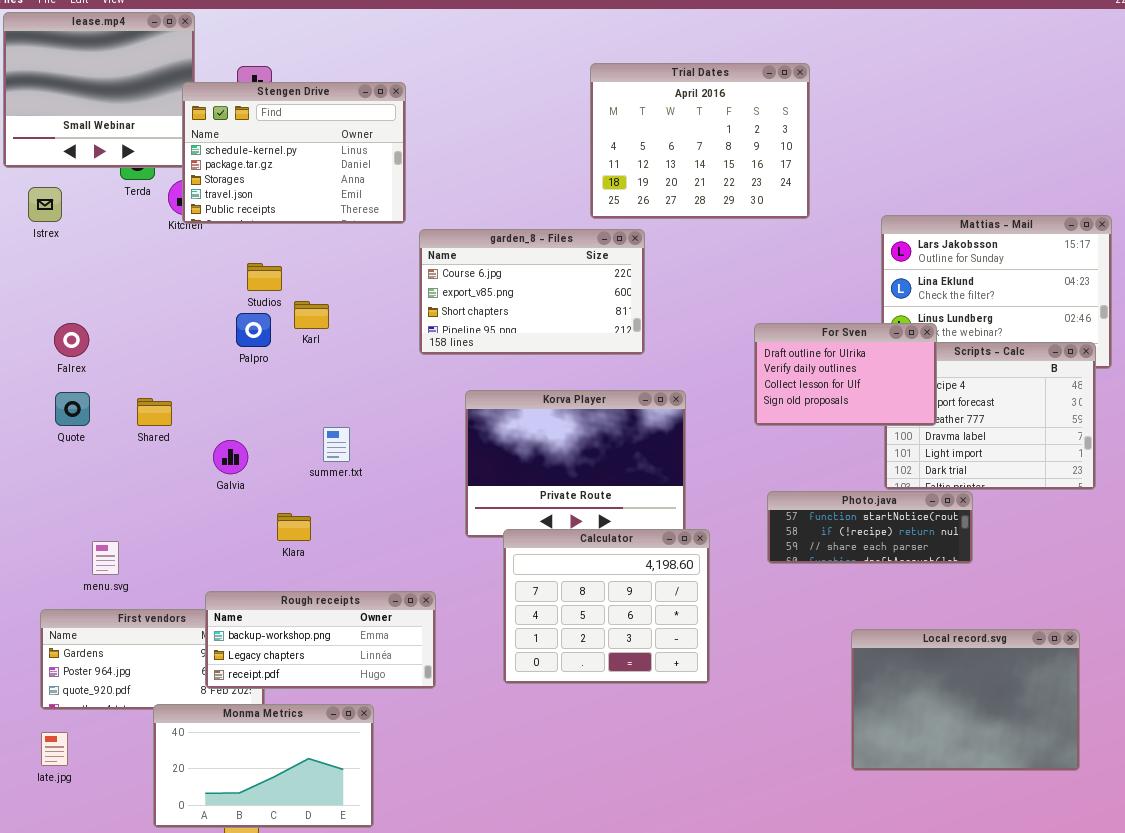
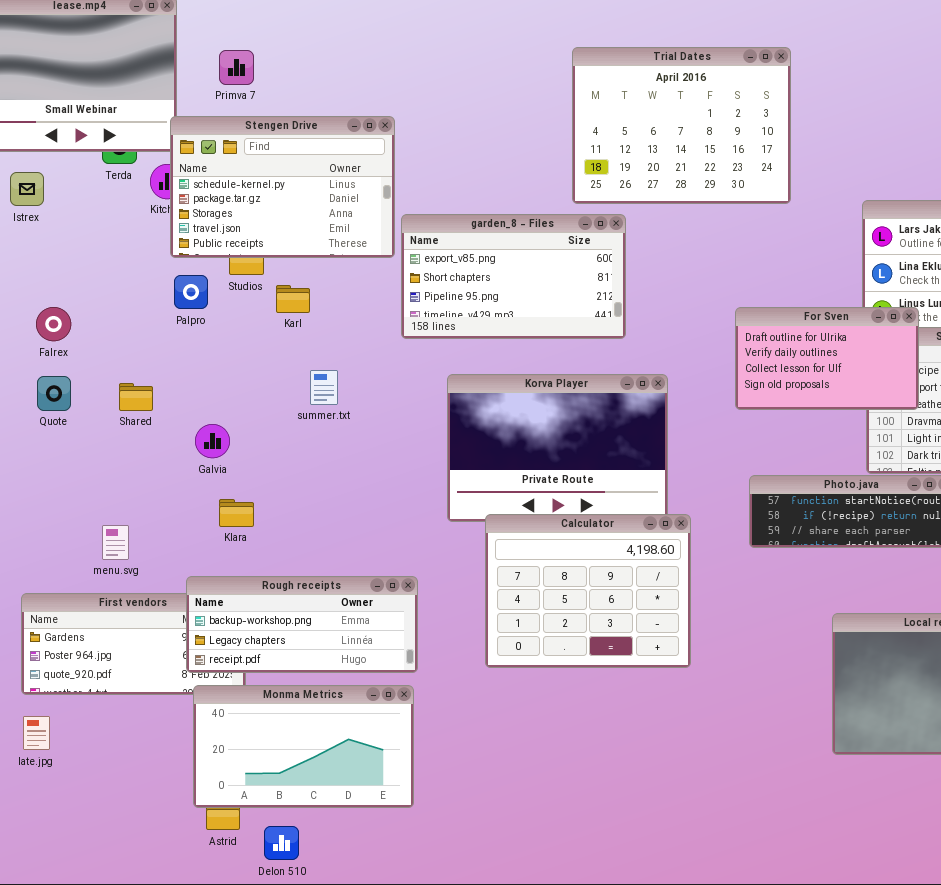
Stengen Drive: [182,82,406,224] -> [170,116,395,258], moved
garden_8 - Files: [419,229,645,355] -> [401,214,626,339], scrolled down 1 row
Palpro: [236,313,271,347] -> [174,275,208,309], moved
summer.txt: [323,427,350,462] -> [310,370,338,405], moved
Klara: [277,513,311,541] -> [219,499,254,527], moved
menu.svg: [92,541,119,575] -> [102,525,129,560], moved
Monma Metrics: [153,704,374,828] -> [193,685,414,808], moved

